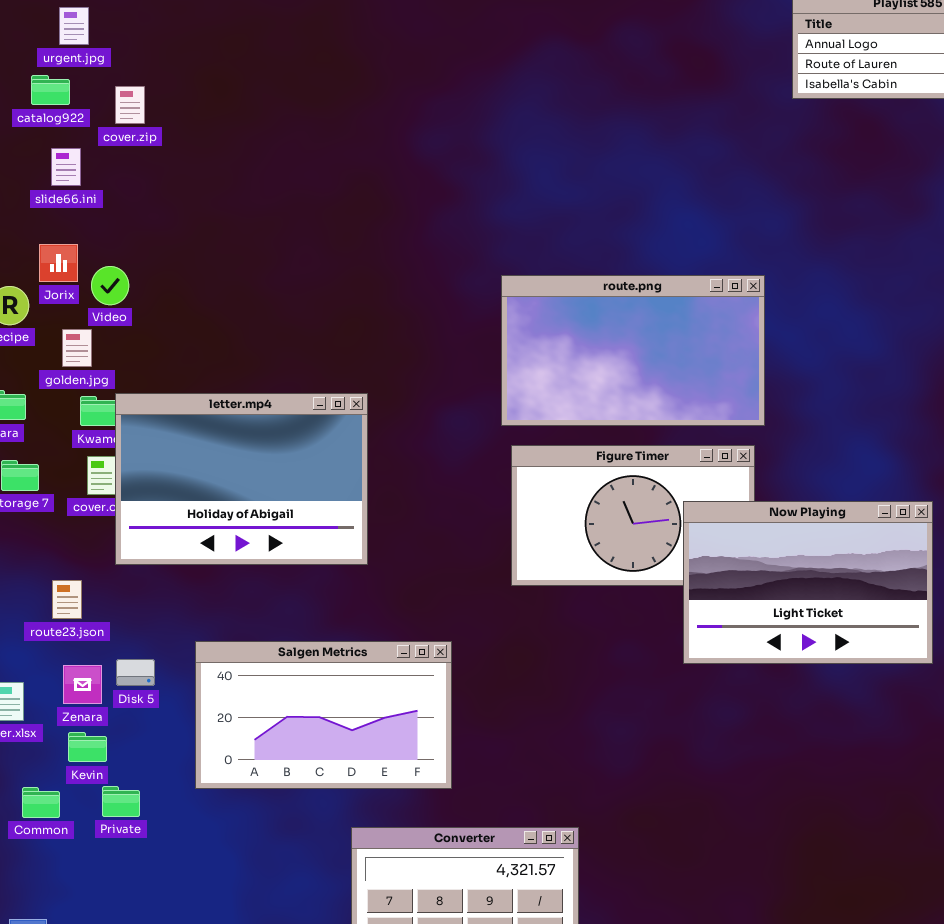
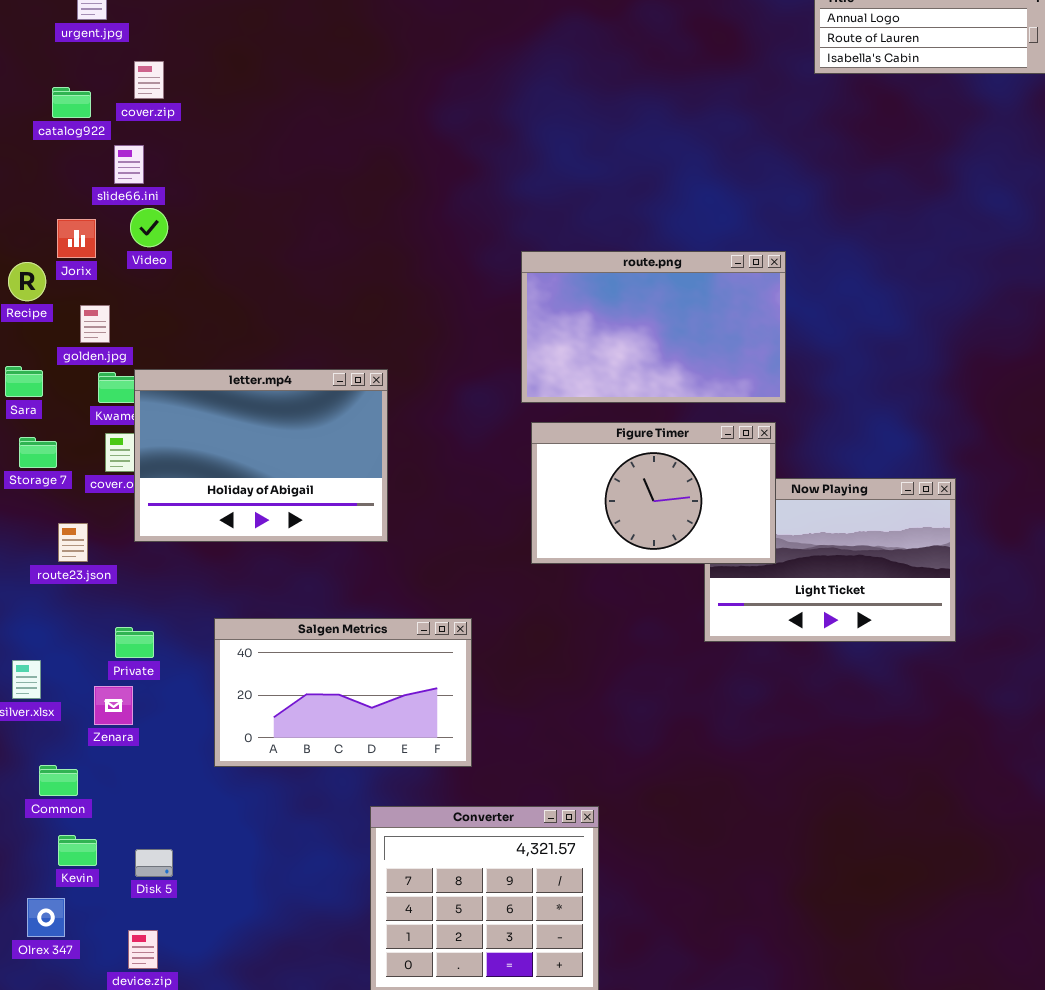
catalog922: [31,75,70,105] -> [52,87,91,118], moved
slide66.ini: [51,148,81,186] -> [114,145,144,184], moved
Video: [91,266,129,305] -> [130,208,168,247], moved
Figure Timer: [511,445,755,586] -> [531,422,776,564], raised
route23.json: [52,580,82,619] -> [58,523,88,562], moved
Disk 5: [116,659,155,686] -> [135,849,173,877], moved
Zenara: [63,665,102,704] -> [94,686,133,725], moved
Kevin: [68,732,107,762] -> [58,835,97,866], moved
Private: [102,786,140,817] -> [115,627,154,658], moved

